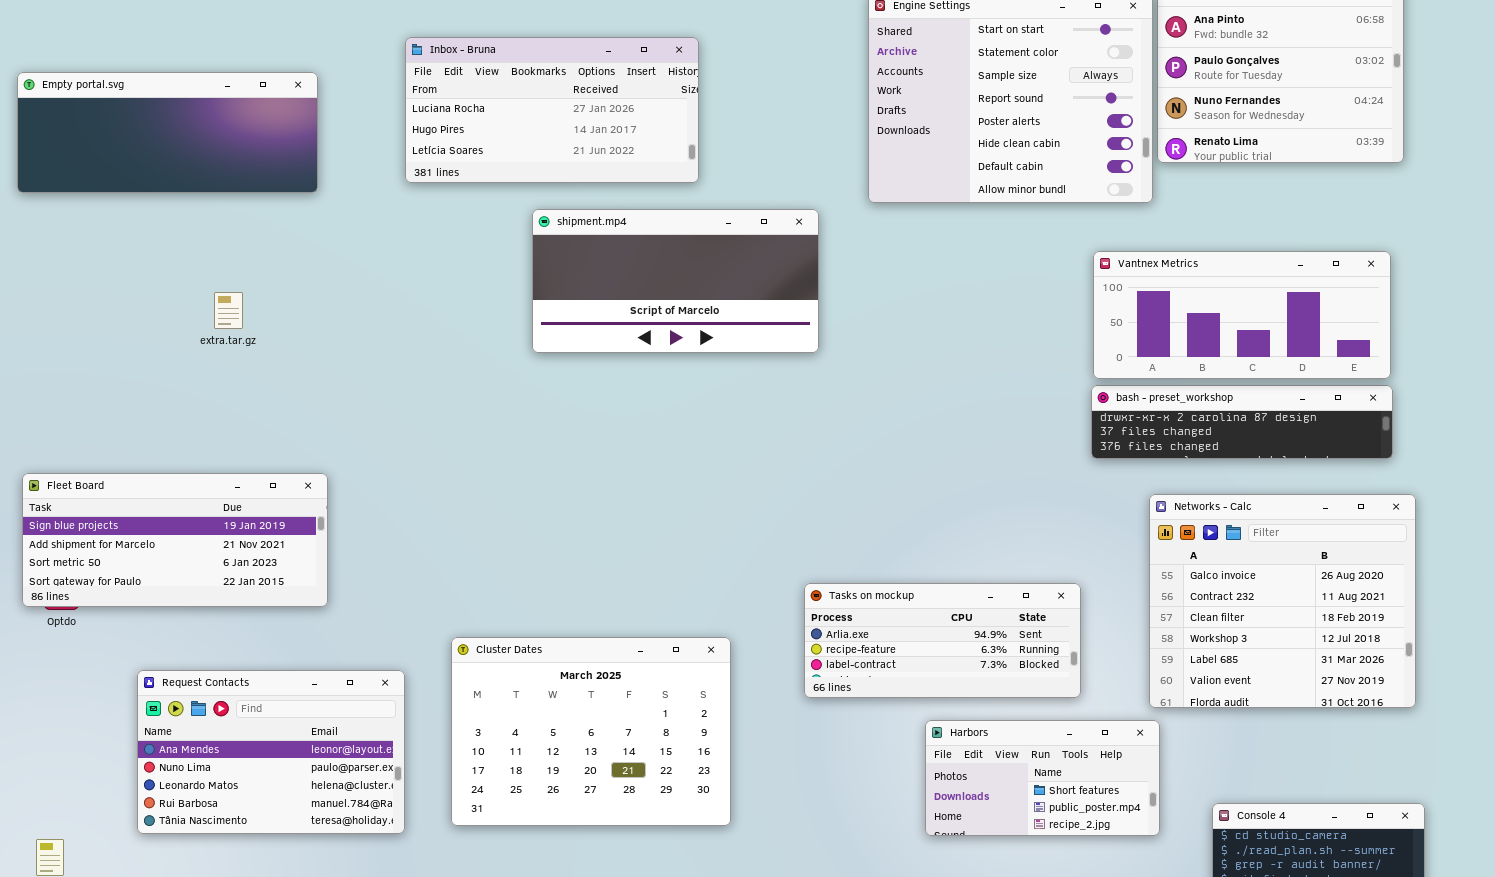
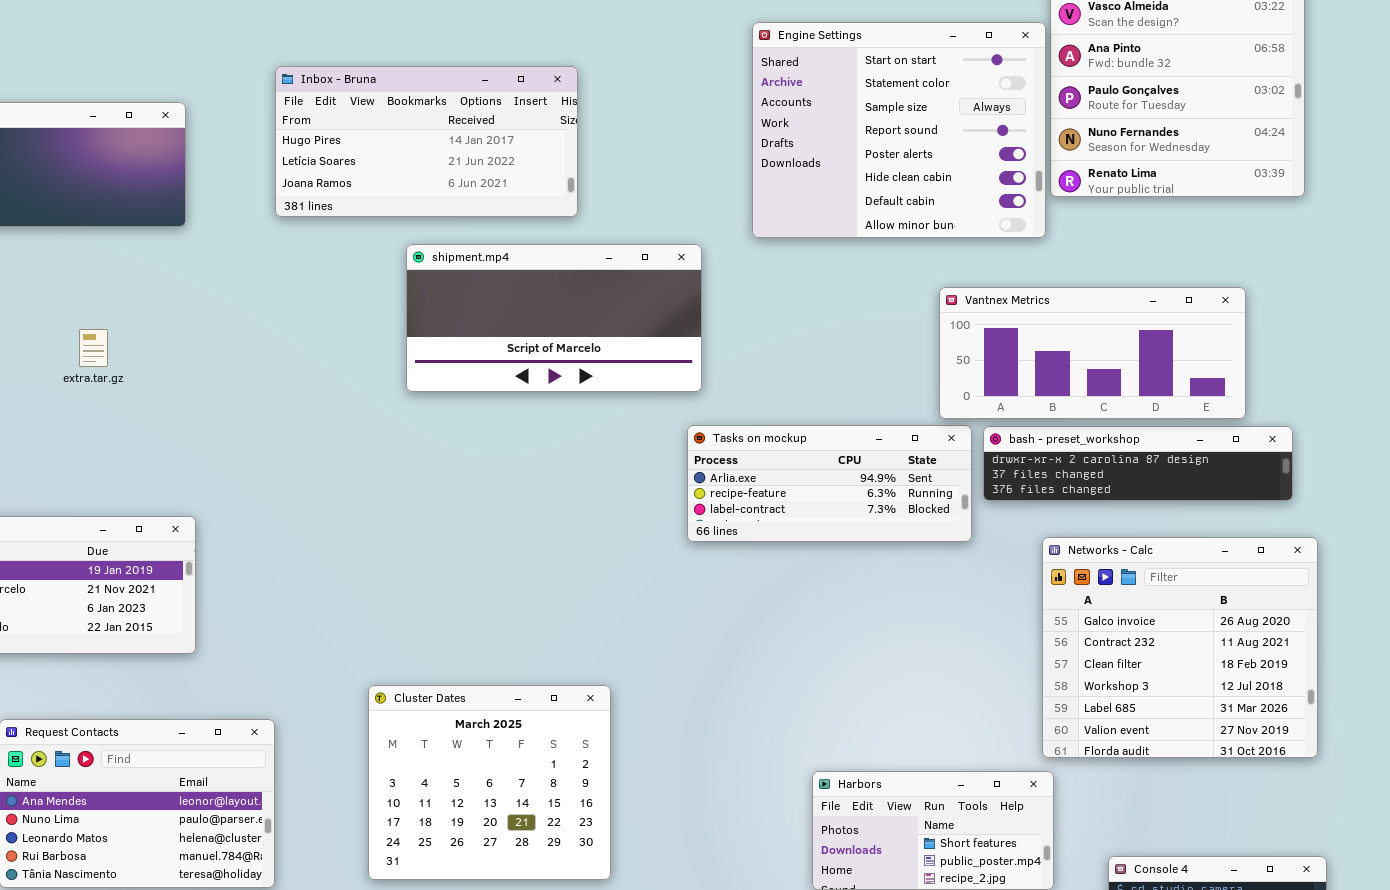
Inbox - Bruna: [405,37,699,183] -> [275,66,578,217], scrolled down 1 row
Vantnex Metrics: [1093,251,1391,379] -> [939,287,1246,419], moved
Tasks on mockup: [804,583,1081,698] -> [687,425,972,542], moved
Cluster Dates: [451,637,731,826] -> [368,685,611,880], resized

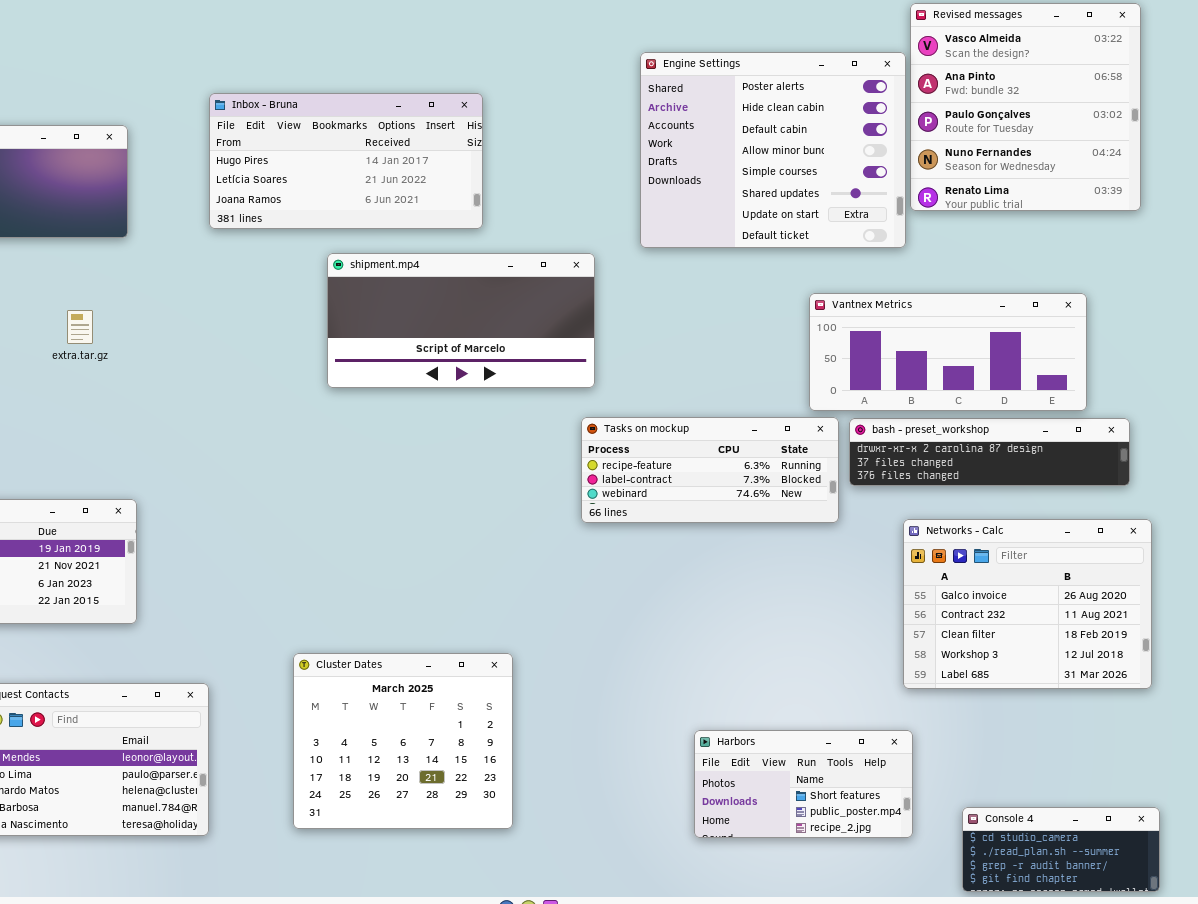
Engine Settings: [752,22,1046,238] -> [640,52,906,248], scrolled down 4 rows
extra.tar.gz: [79,329,108,367] -> [67,310,93,344], moved
Tasks on mockup: [687,425,972,542] -> [581,417,839,523], scrolled down 1 row
Networks - Calc: [1042,537,1318,758] -> [903,519,1152,689], resized

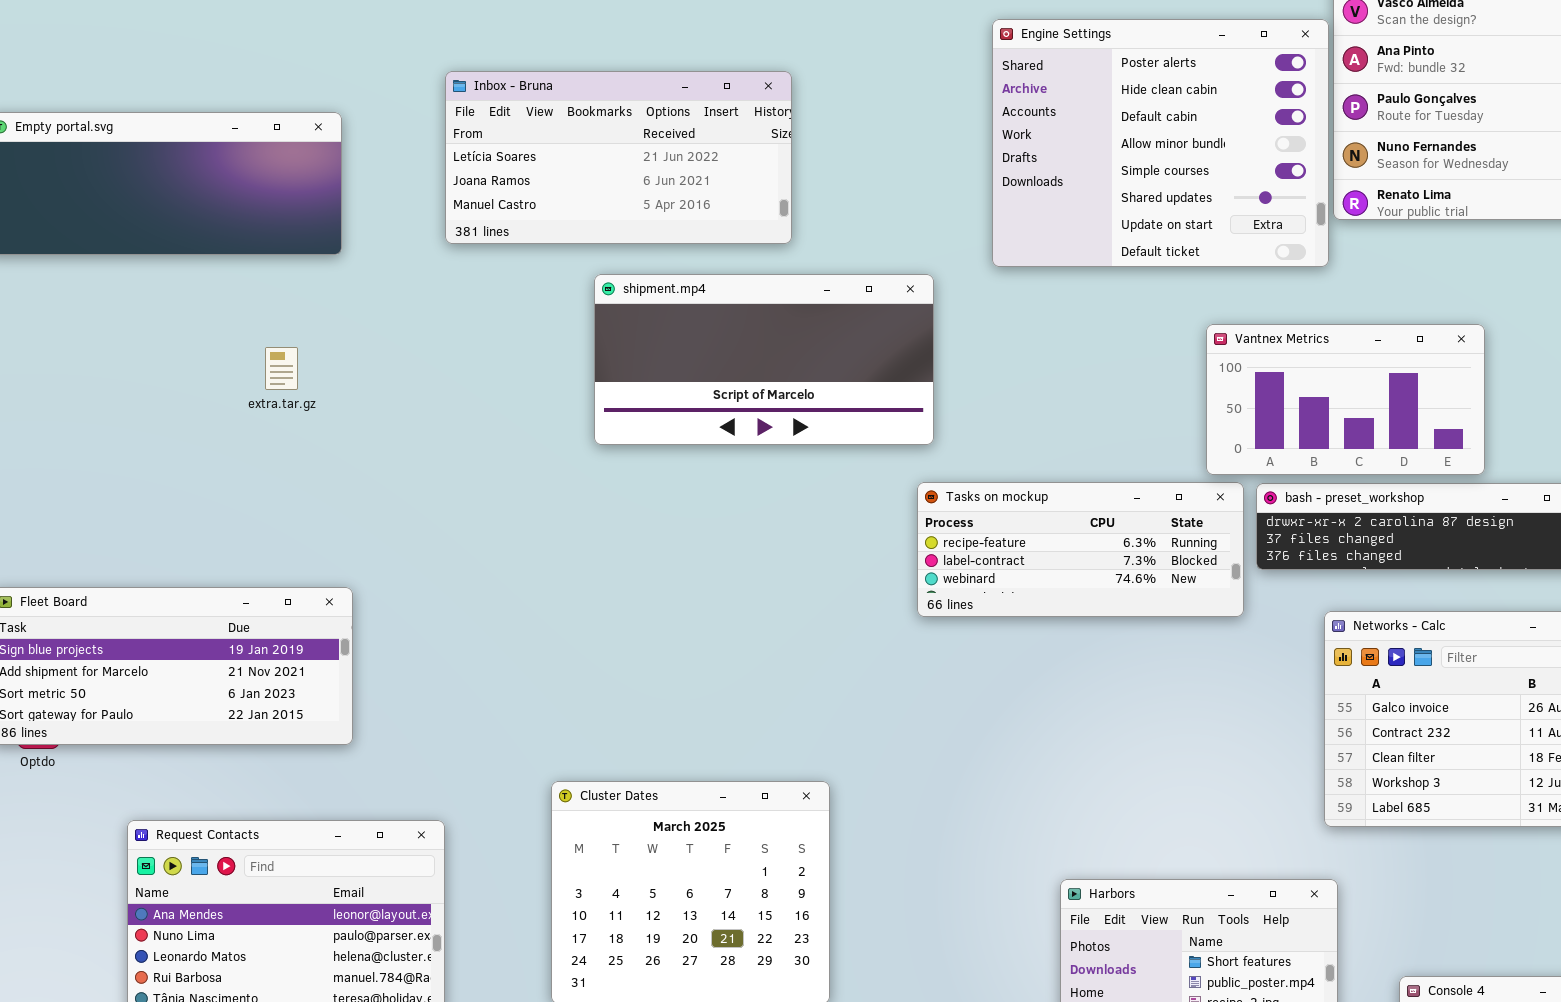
Inbox - Bruna: [209,93,483,229] -> [445,71,792,244], scrolled down 1 row
Vantnex Metrics: [809,293,1087,411] -> [1206,324,1485,475], resized

